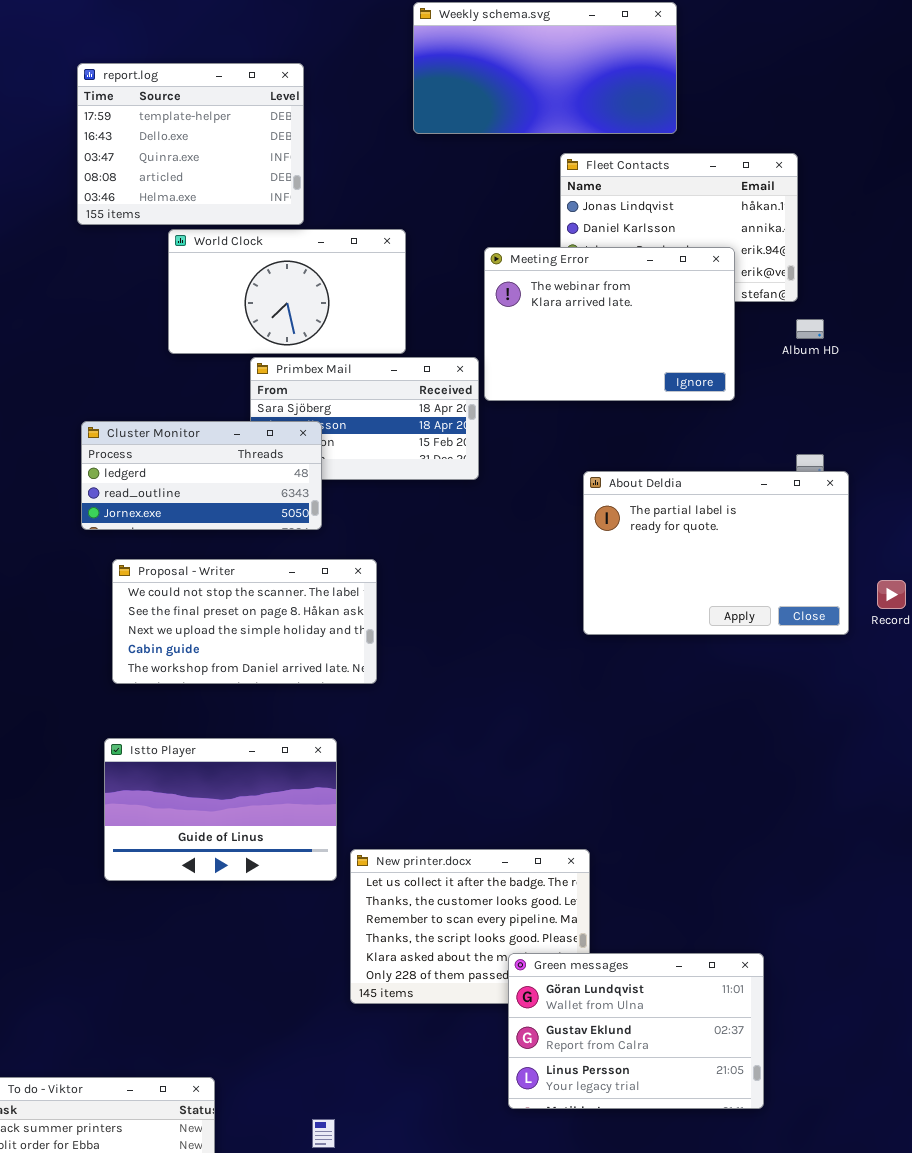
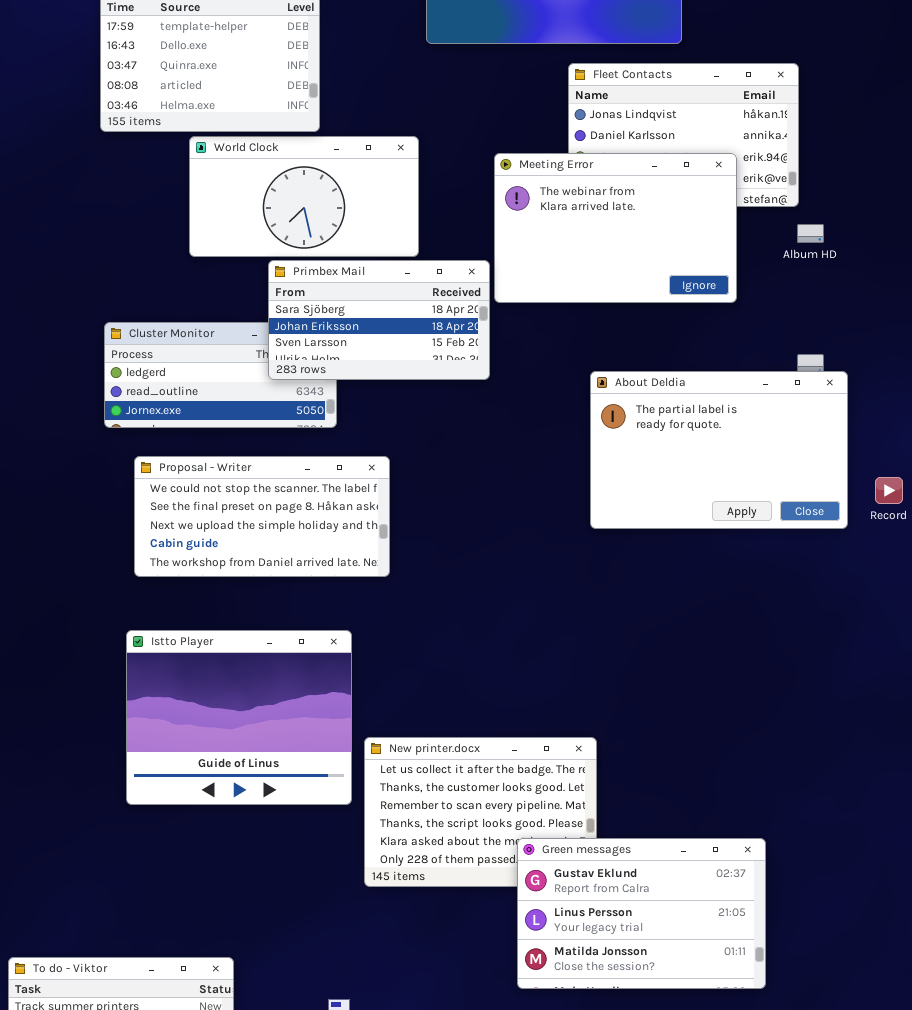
Primbex Mail: [250,357,479,480] -> [268,260,490,380], raised
Istto Player: [104,738,337,881] -> [126,630,352,805], resized
Green messages: [508,953,764,1109] -> [517,838,766,989], scrolled down 1 row

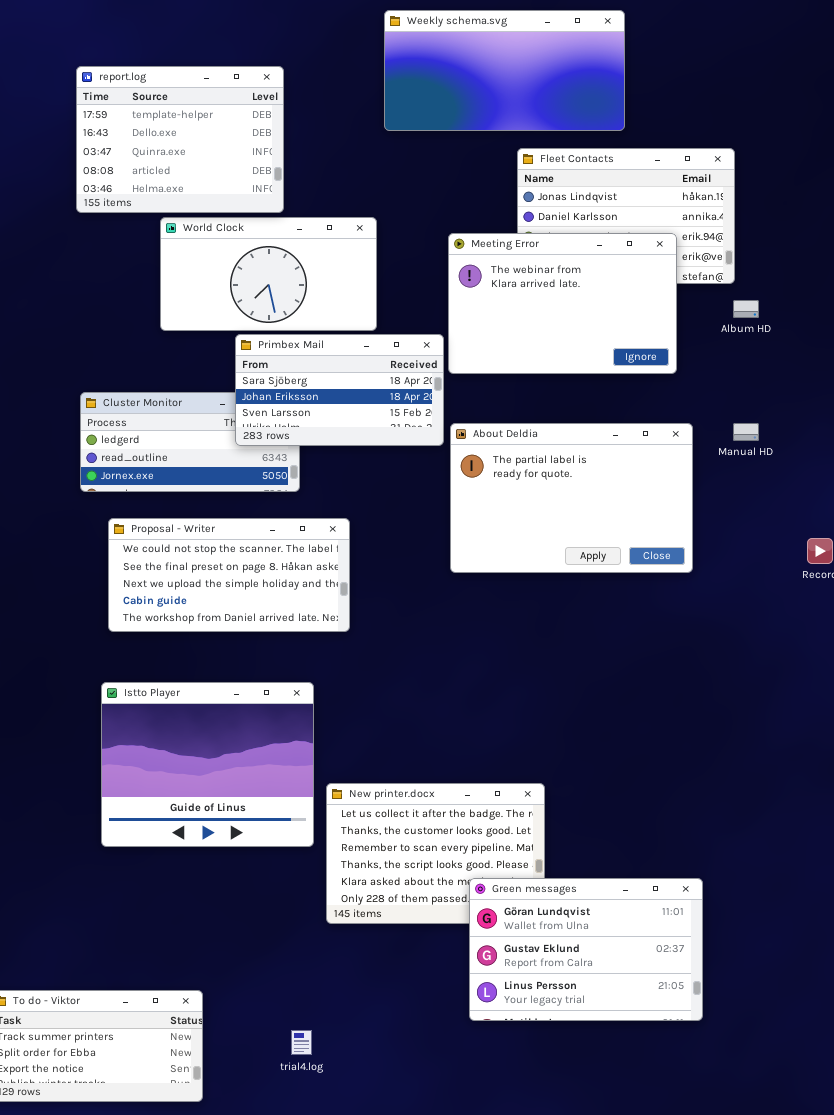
About Deldia: [590,371,848,529] -> [450,423,693,573], moved
Green messages: [517,838,766,989] -> [469,878,703,1021], scrolled up 1 row

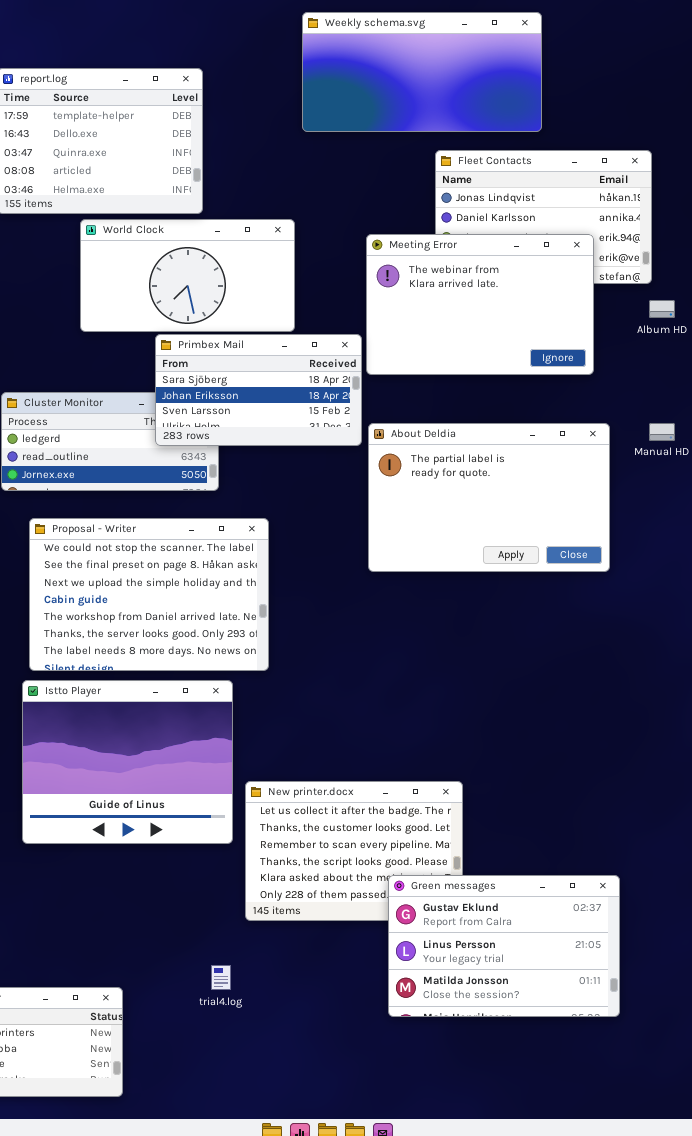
Proposal - Writer: [108,518,350,632] -> [29,518,269,671], resized
Green messages: [469,878,703,1021] -> [388,875,620,1017], scrolled down 1 row
trial4.log: [291,1030,312,1055] -> [211,965,231,990], moved

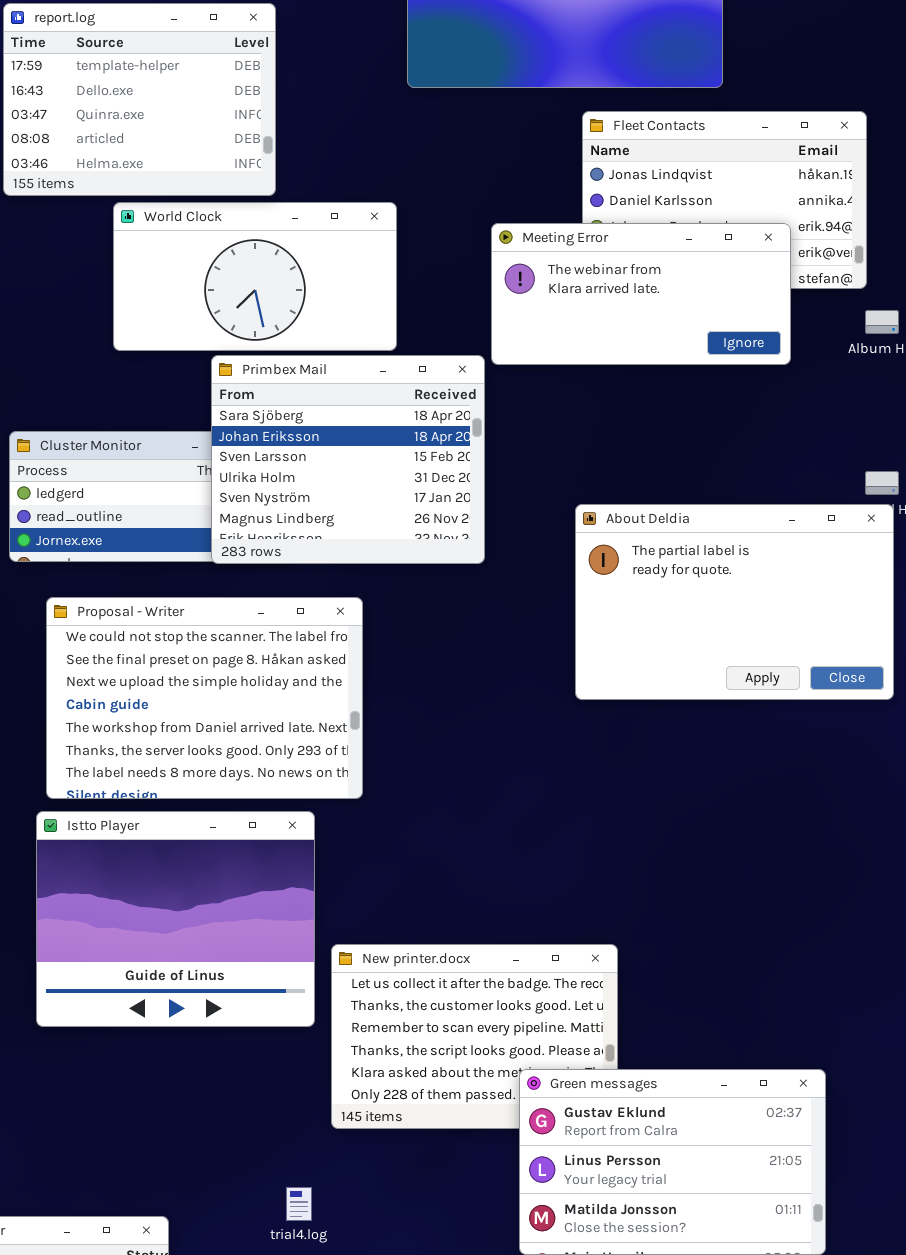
Meeting Error: [366,234,594,375] -> [491,223,791,365], resized
Primbex Mail: [155,334,362,446] -> [211,355,485,564], resized
About Deldia: [368,423,610,572] -> [575,504,894,700], moved

